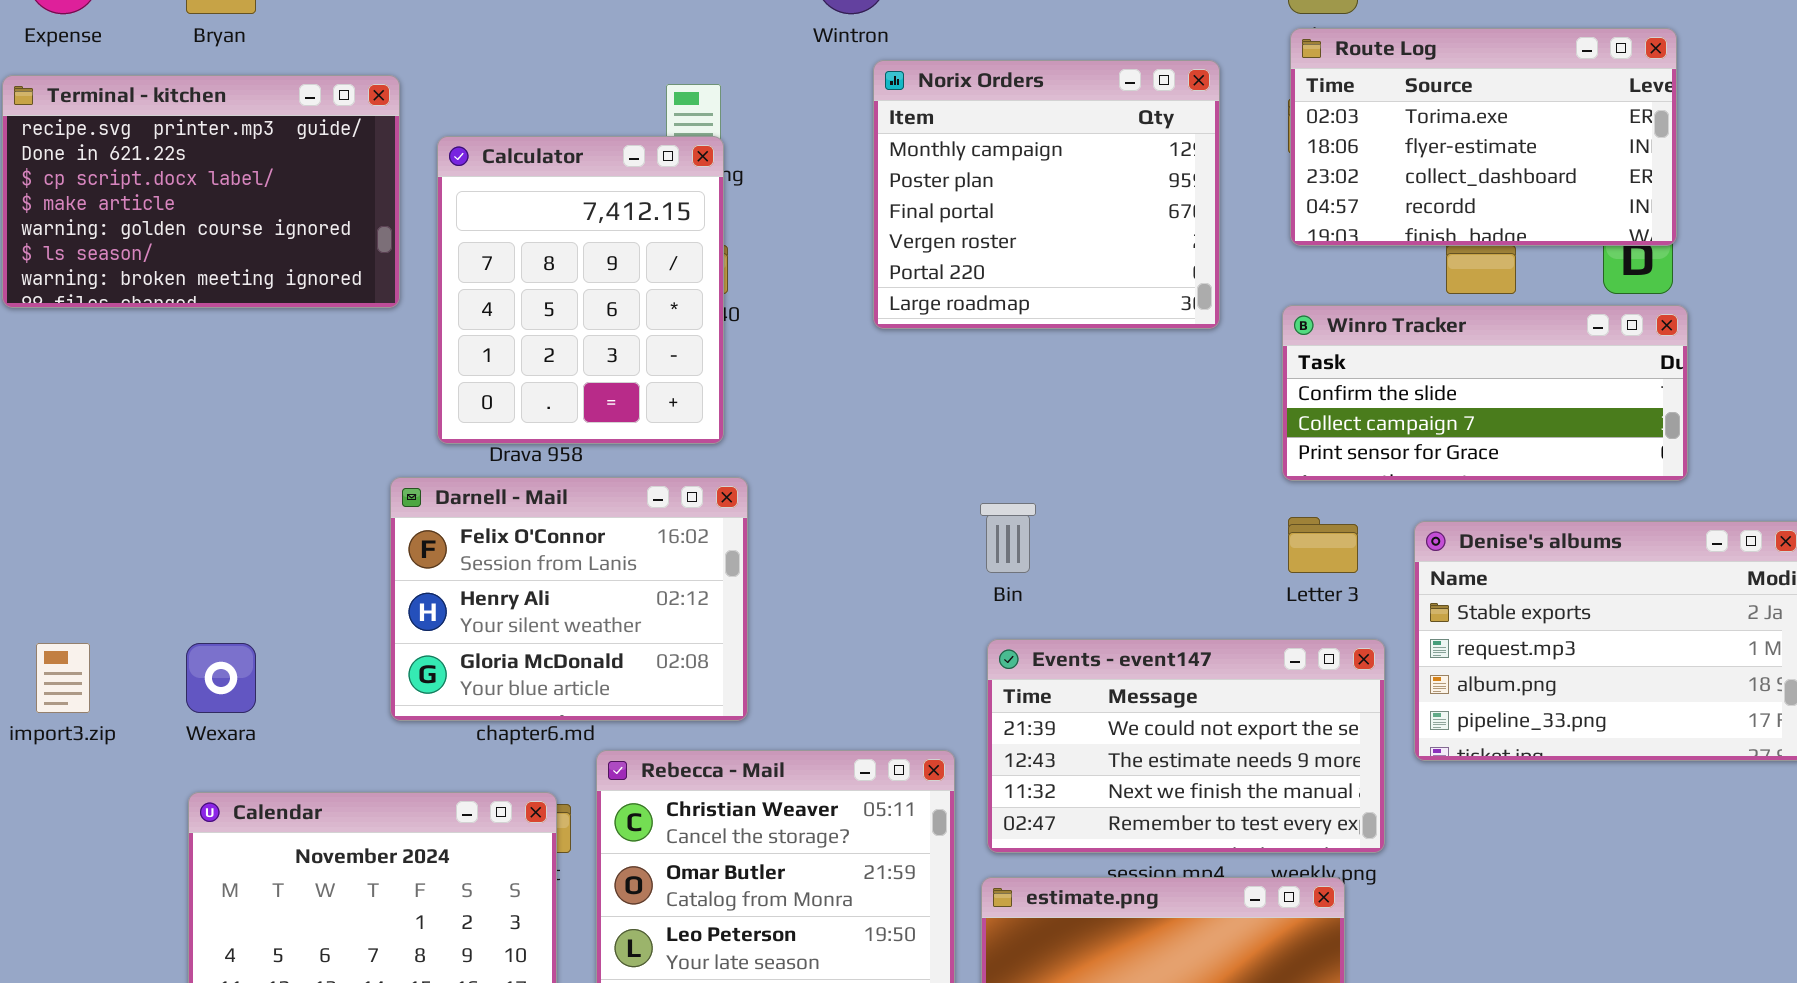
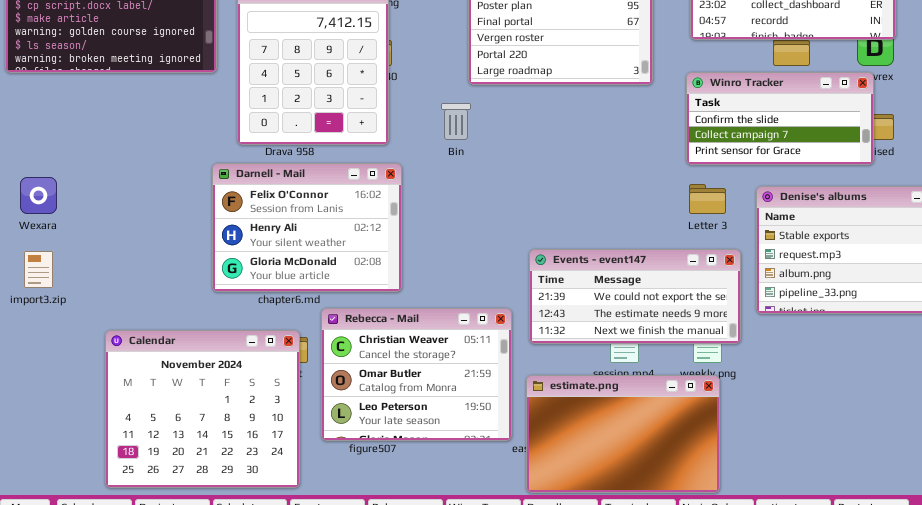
Winro Tracker: [1282,305,1688,481] -> [686,72,874,165], resized
Bin: [980,503,1036,573] -> [441,103,471,140], moved
Events - event147: [987,639,1385,853] -> [529,249,741,344], resized
Wexara: [186,643,256,713] -> [20,177,57,214], moved

